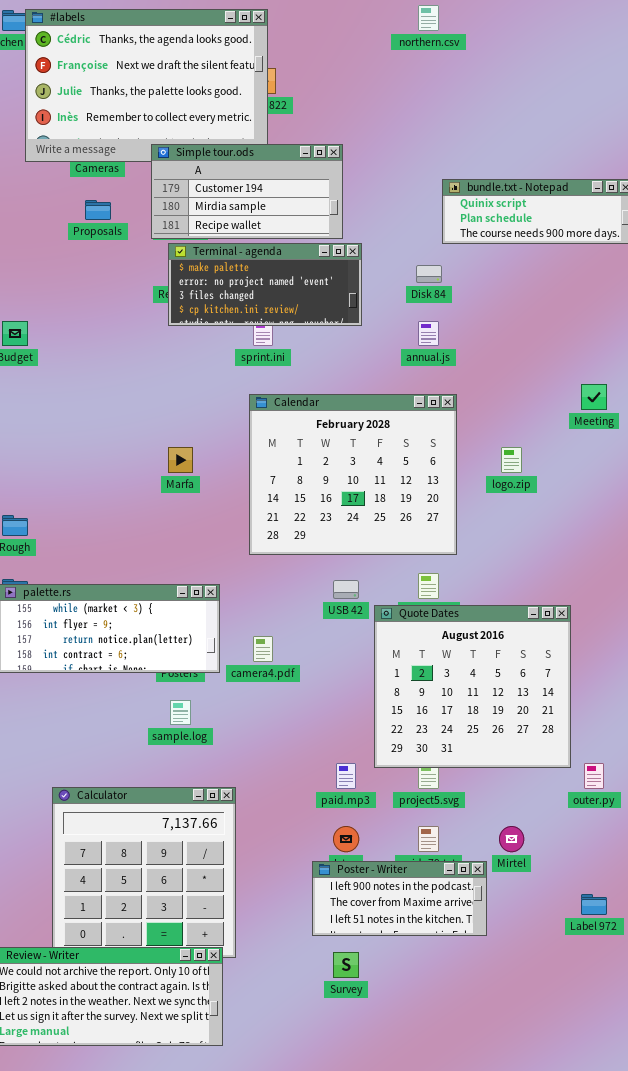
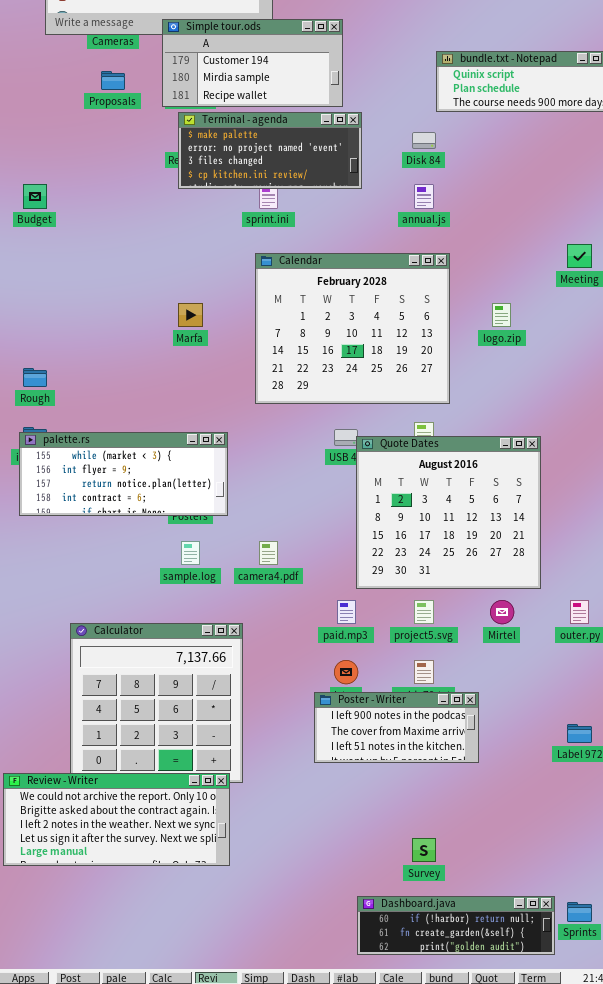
Quote Dates: [374,605,571,768] -> [356,436,541,589], moved
camera4.pdf: [253,636,273,662] -> [259,541,278,565], moved
Mirtel: [499,826,524,852] -> [490,600,514,624], moved
Survey: [333,952,359,978] -> [412,838,436,862], moved

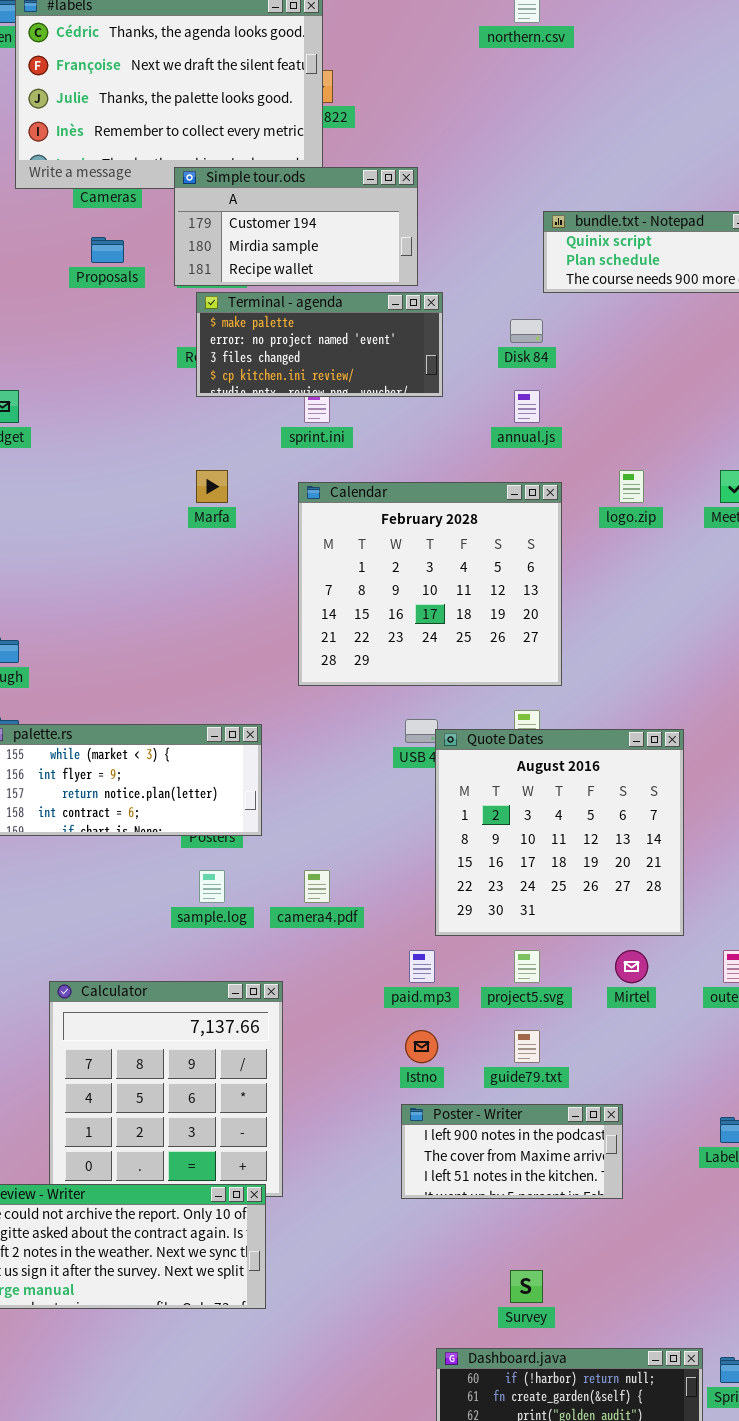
Marfa: [178,303,203,327] -> [196,470,228,503], moved
logo.zip: [492,303,511,327] -> [619,470,644,503], moved
Poster - Writer: [314,692,479,763] -> [401,1104,623,1199], moved

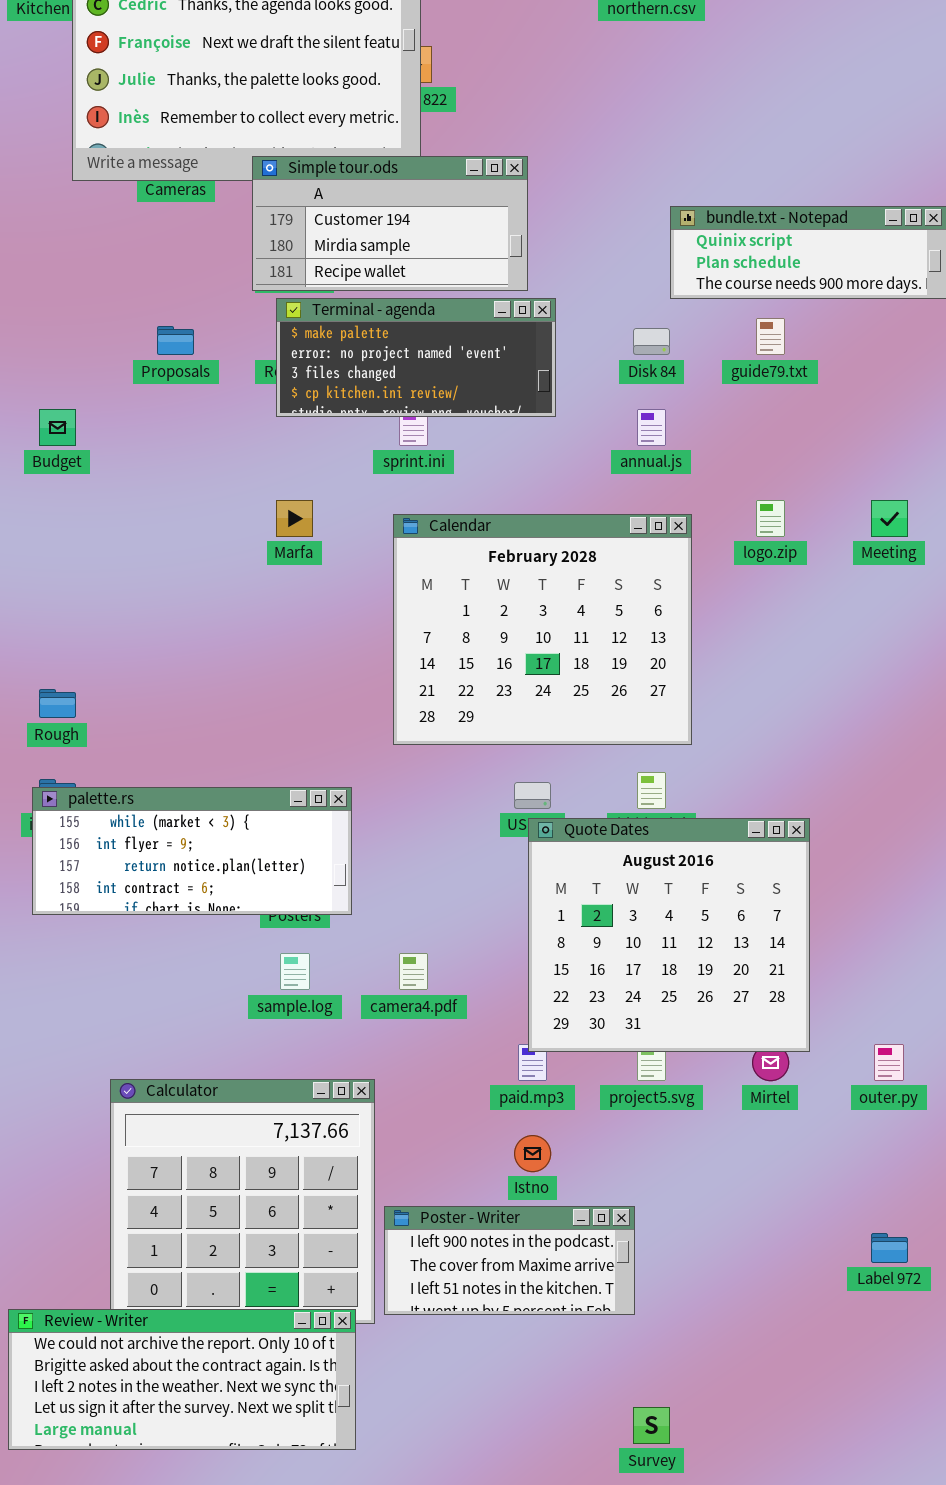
Proposals: [91,237,124,263] -> [157,326,194,355], moved
Quote Dates: [435,729,684,936] -> [528,818,810,1052], moved
guide79.txt: [514,1030,540,1063] -> [756,318,785,355], moved
Poster - Writer: [401,1104,623,1199] -> [384,1206,635,1315], moved

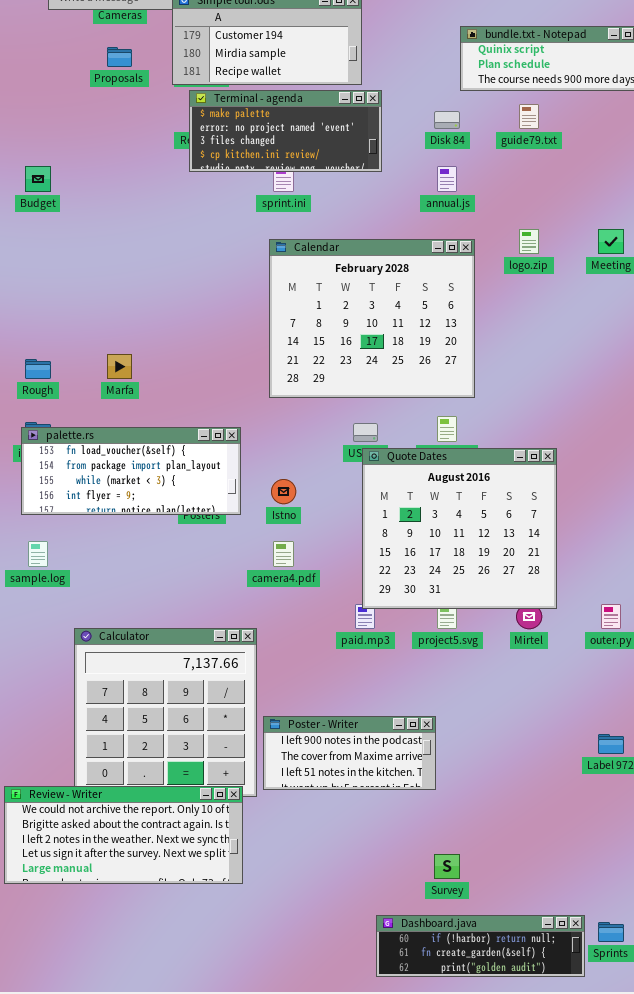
Proposals: [157,326,194,355] -> [107,47,132,67], moved
Marfa: [276,500,313,537] -> [107,354,132,379], moved
palette.rs: [32,787,352,915] -> [21,427,241,515], scrolled up 2 rows
sample.log: [280,953,310,990] -> [28,541,48,567], moved
Istno: [514,1135,551,1172] -> [271,479,296,504], moved

